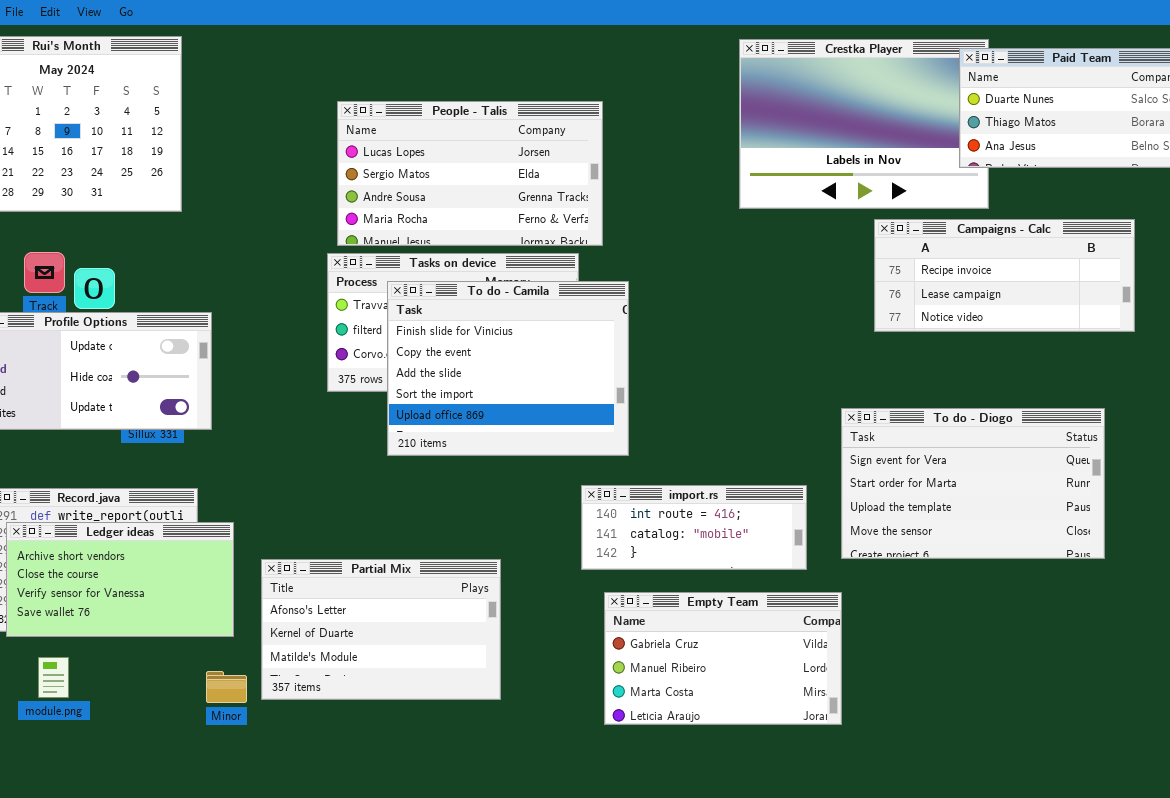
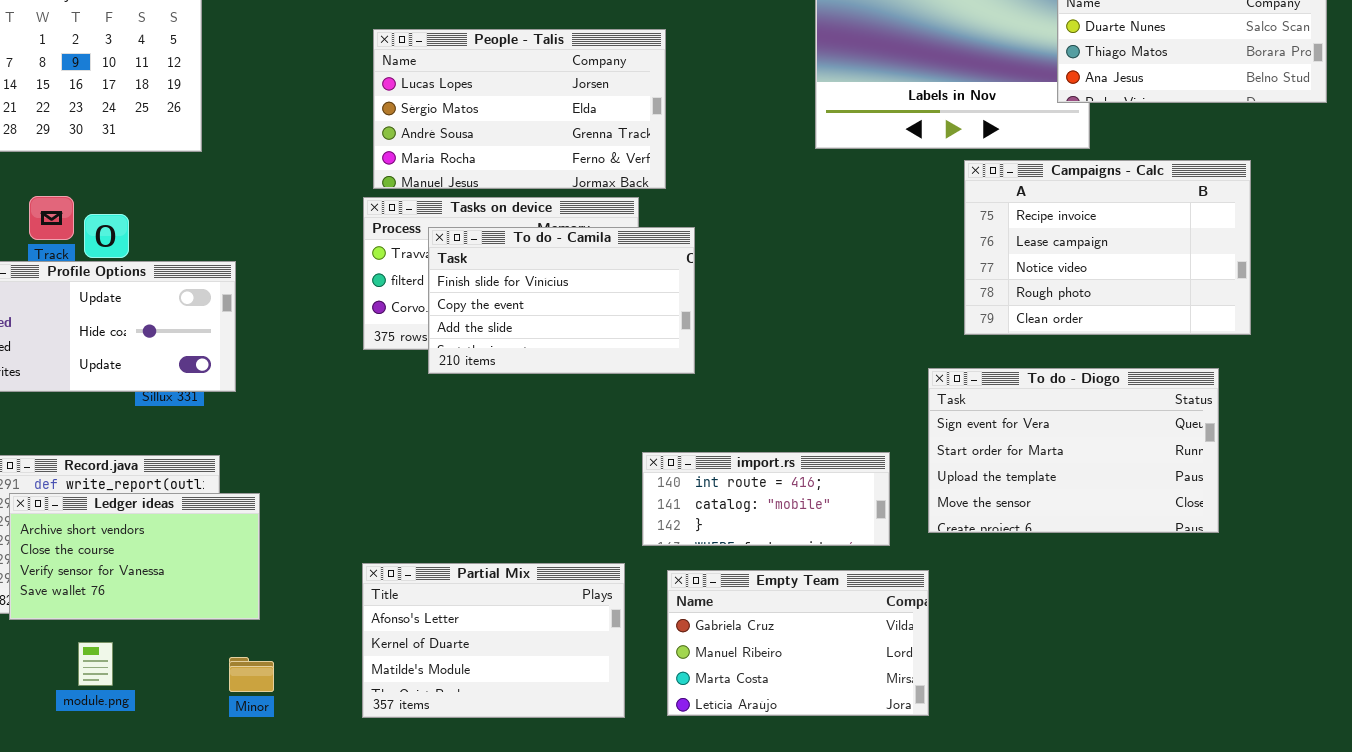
Campaigns - Calc: [874,219,1135,332] -> [964,160,1251,335], resized
To do - Camila: [387,281,629,456] -> [428,227,695,374], resized
Partial Mix: [261,559,501,700] -> [362,563,625,718], moved
module.png: [38,657,69,698] -> [78,642,113,686], moved

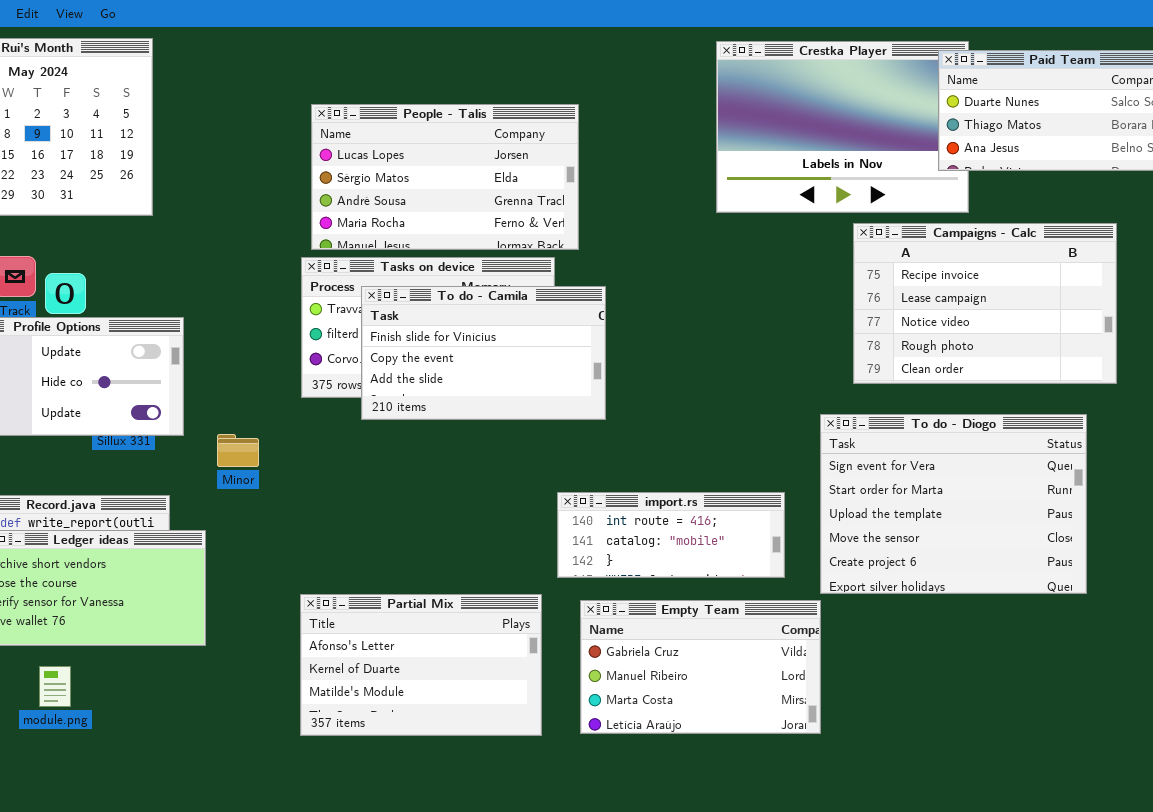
To do - Diogo: [928,368,1219,533] -> [820,414,1087,594], resized
Minor: [229,657,274,692] -> [217,434,259,467], moved

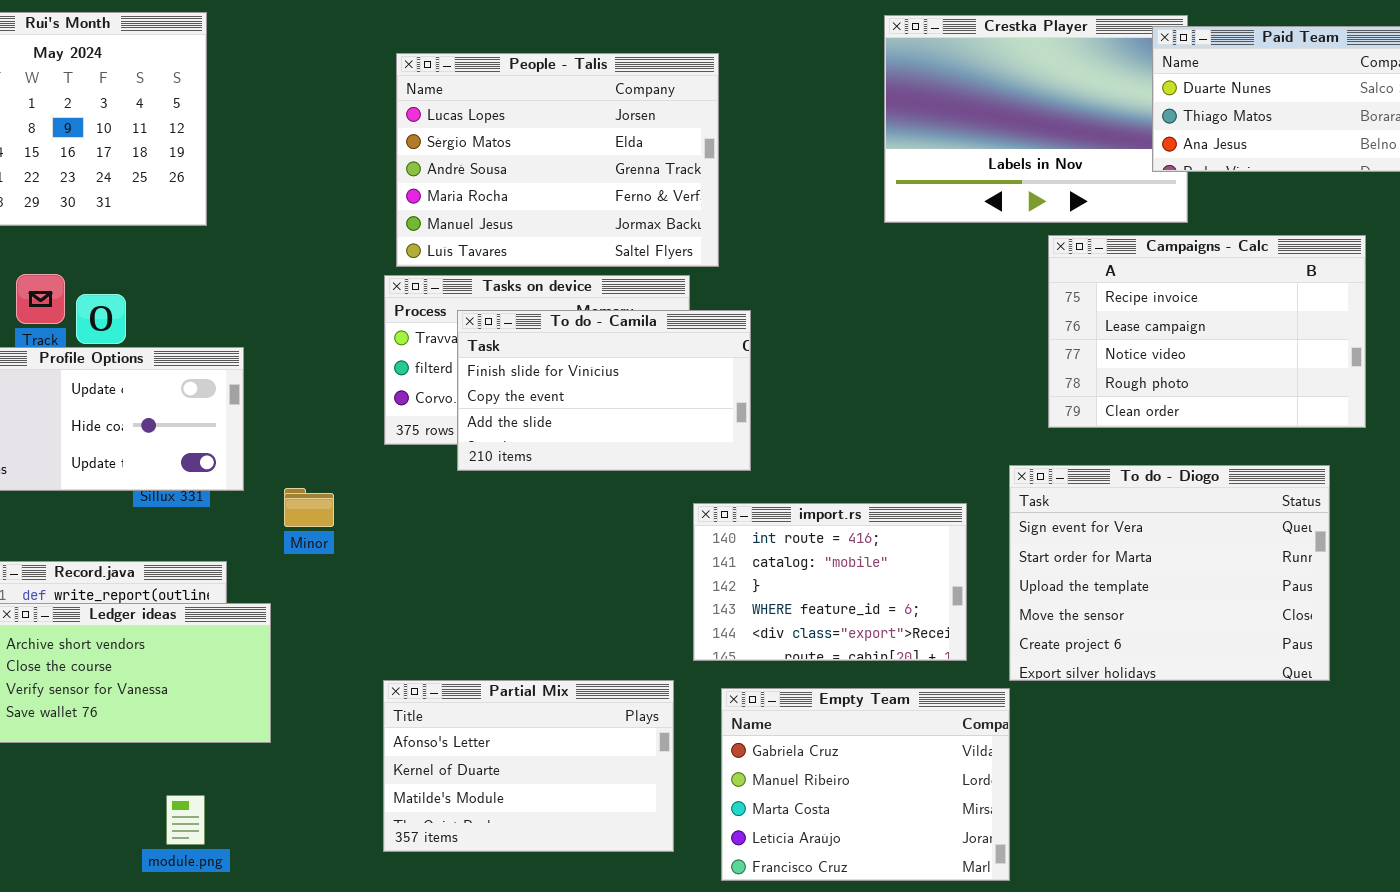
People - Talis: [311,104,579,250] -> [396,53,719,267], resized
import.rs: [557,492,785,578] -> [693,503,967,661], resized
Empty Team: [580,600,821,734] -> [721,688,1010,881], resized
module.png: [39,666,71,707] -> [166,795,205,845], moved

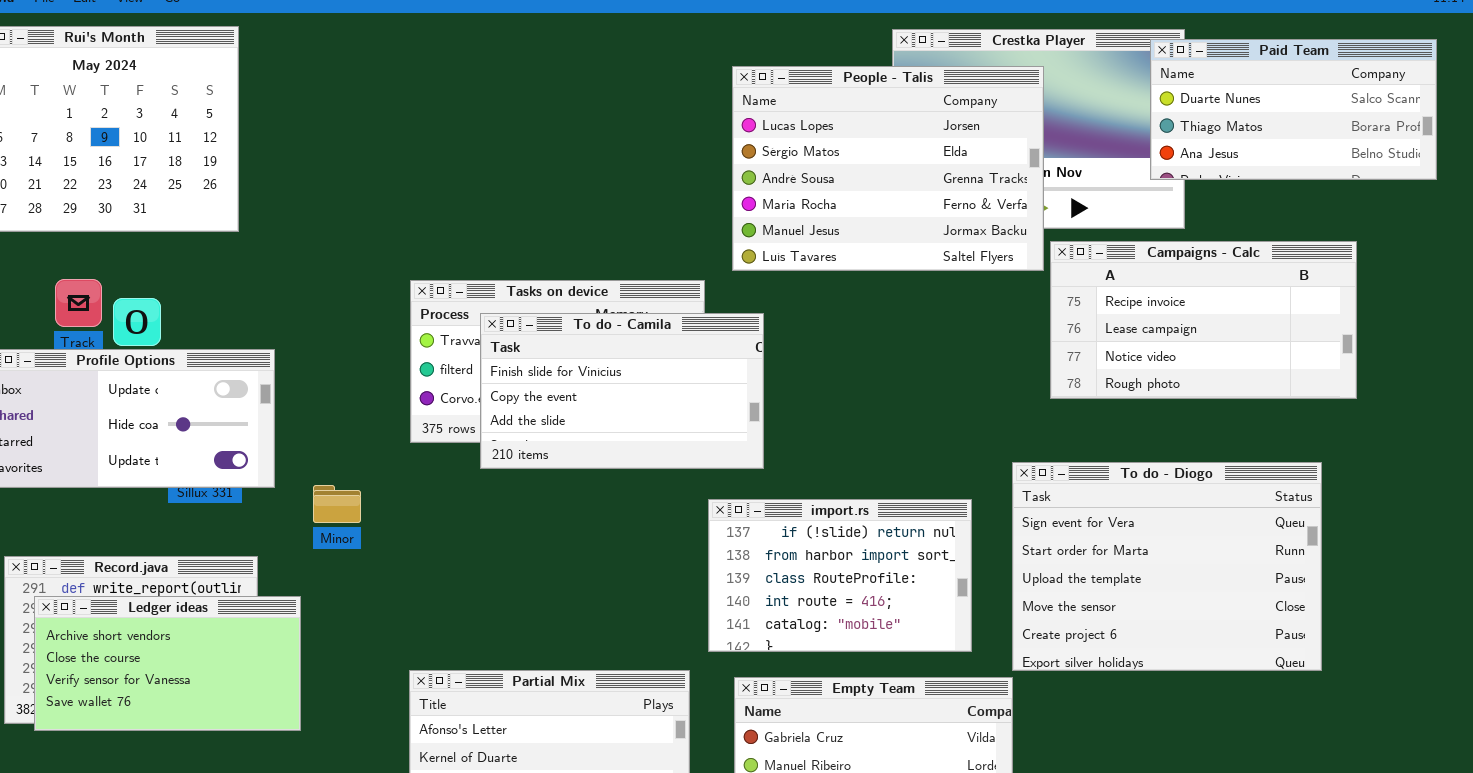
People - Talis: [396,53,719,267] -> [732,66,1044,271], moved
Campaigns - Calc: [1048,235,1366,428] -> [1050,241,1357,399], resized
import.rs: [693,503,967,661] -> [708,499,972,652], scrolled up 3 rows

